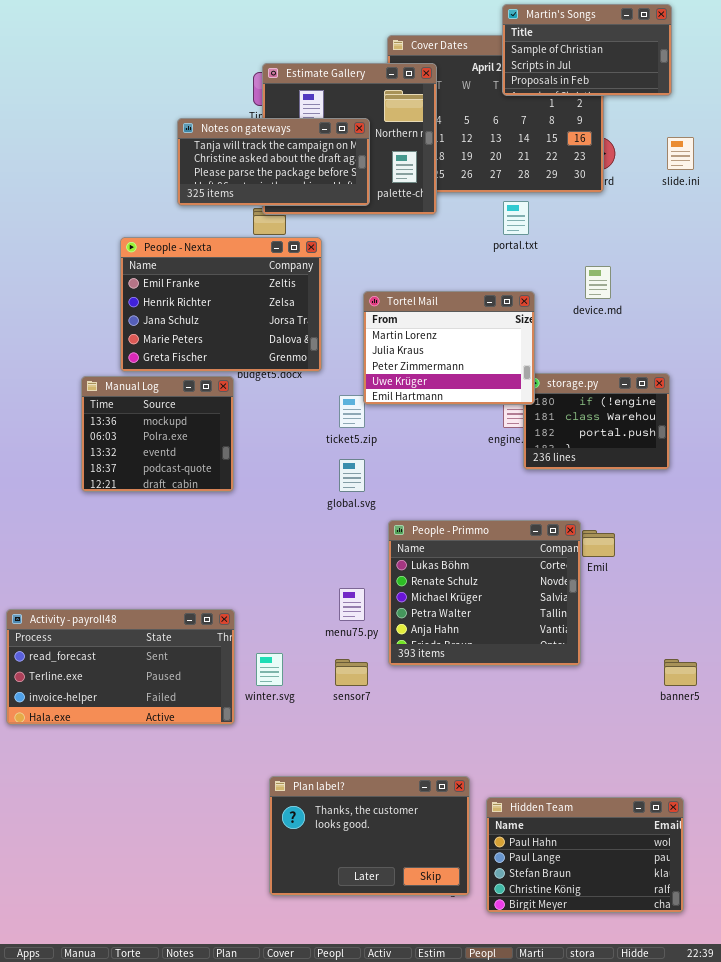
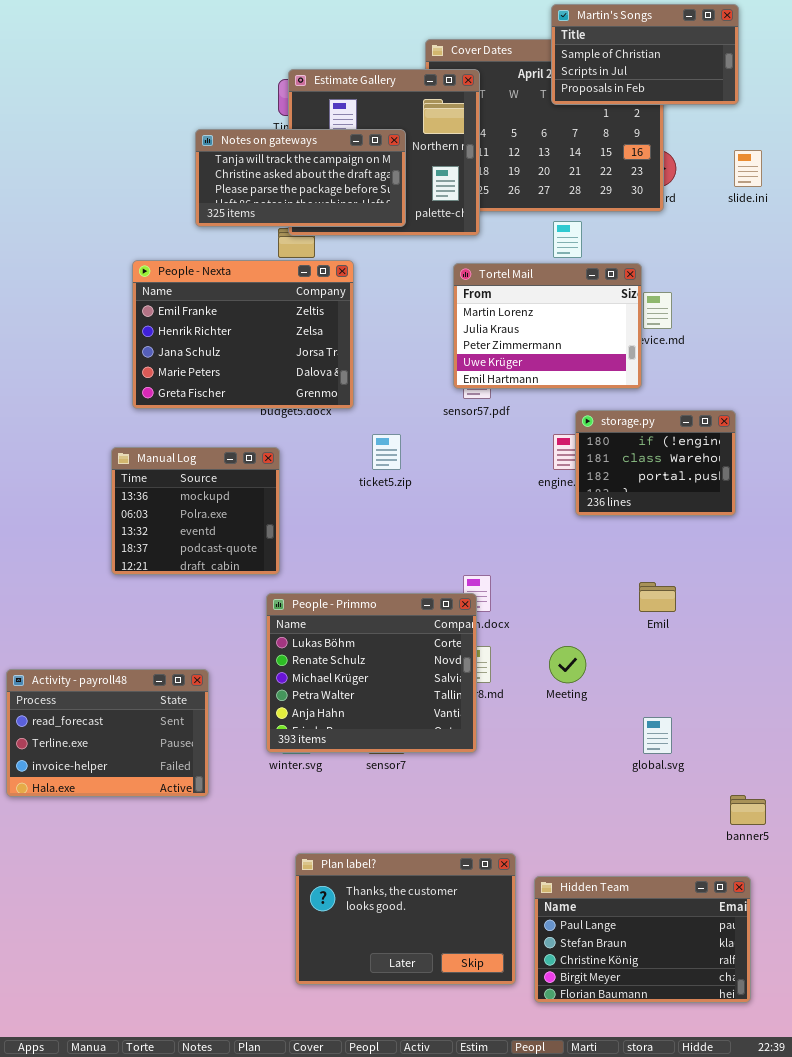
Tortel Mail: [363,291,535,405] -> [453,263,642,389], moved
Manual Log: [81,376,234,492] -> [111,447,280,575], moved
global.svg: [339,459,365,492] -> [643,717,672,754], moved
People - Primmo: [388,520,581,666] -> [266,593,477,753], moved
Activity - payroll48: [6,609,235,725] -> [6,669,209,797], resized
banner5: [664,659,697,686] -> [730,795,766,825], moved
Hidden Team: [486,797,684,913] -> [534,876,751,1003], scrolled down 1 row

